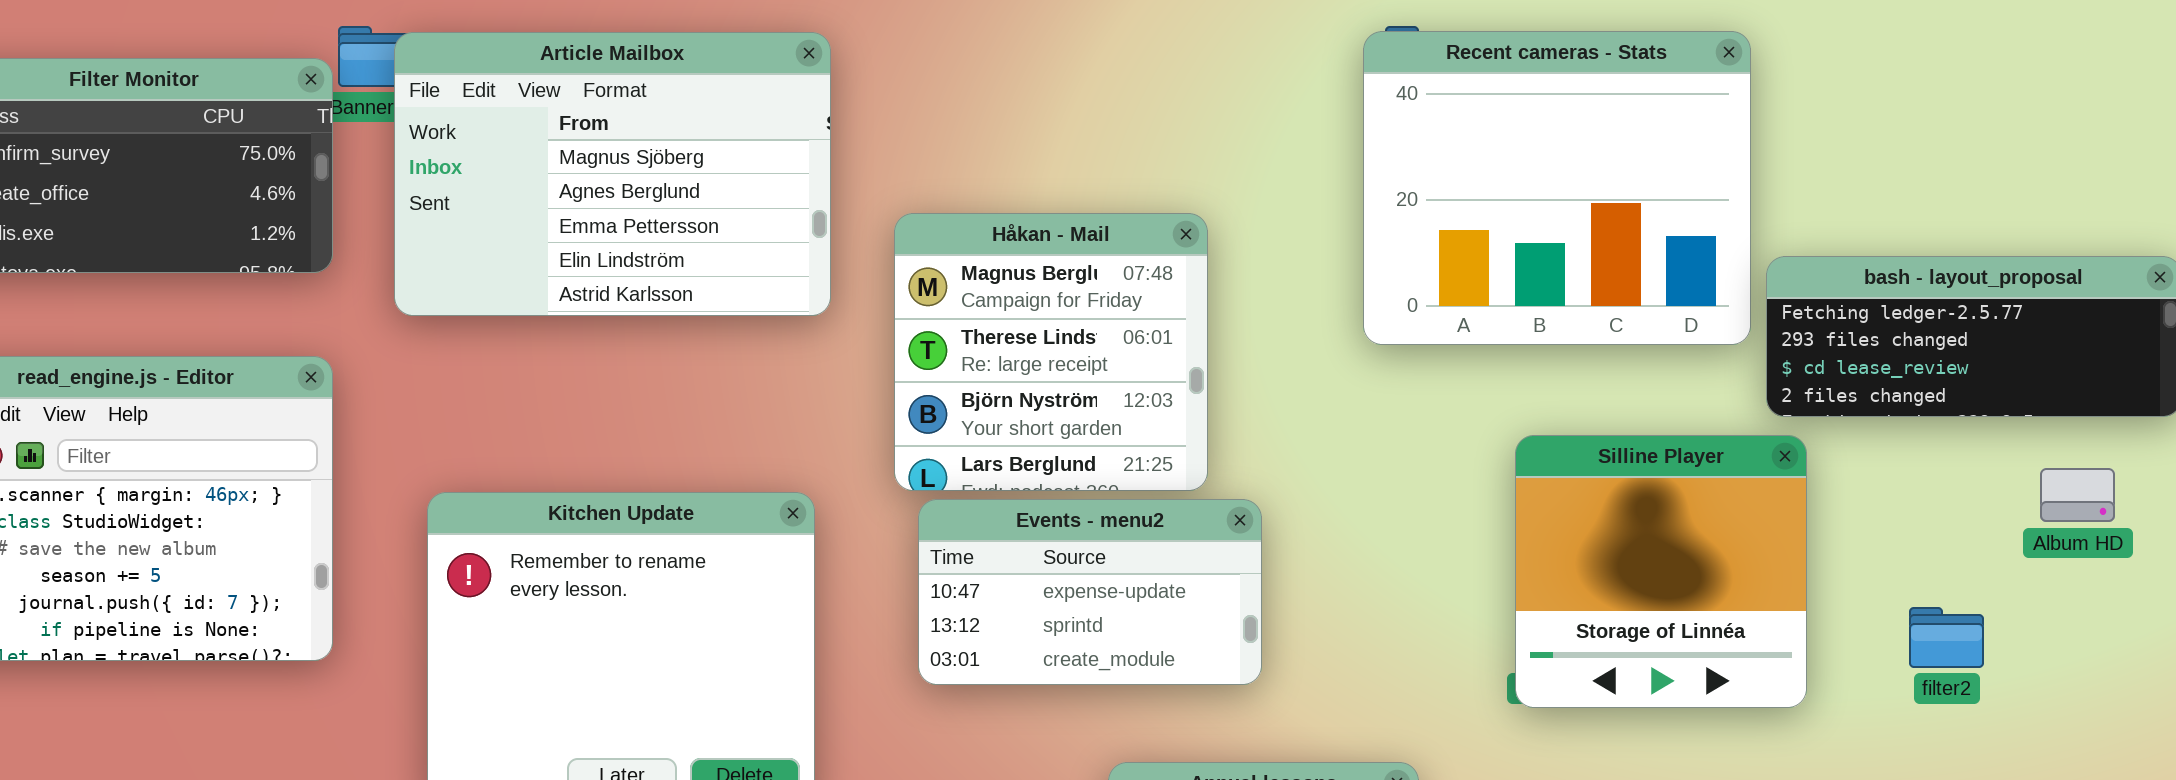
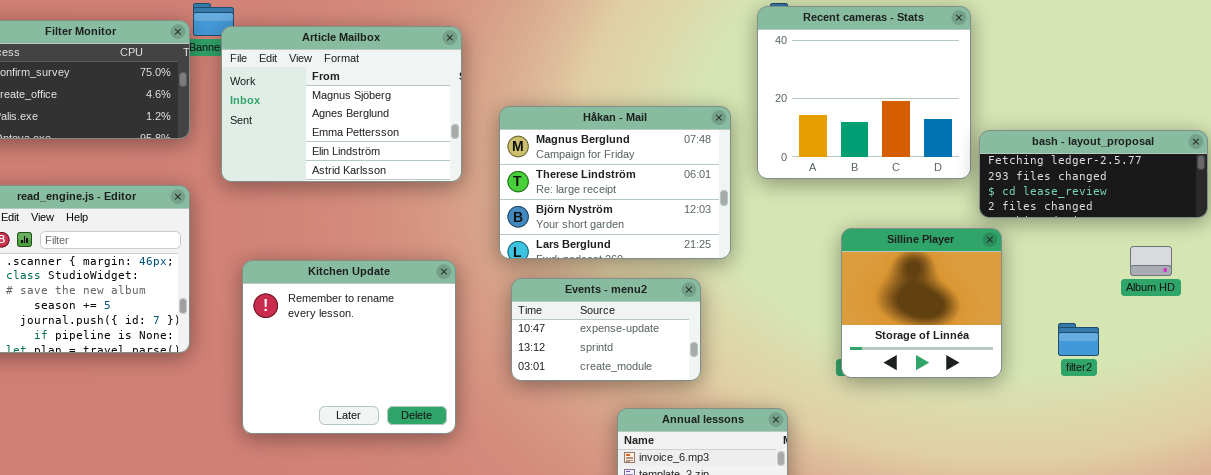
Article Mailbox: [394,32,831,316] -> [221,26,462,182], moved
Håkan - Mail: [894,213,1208,491] -> [499,106,731,259], resized
Events - menu2: [918,499,1262,685] -> [511,278,701,381], moved

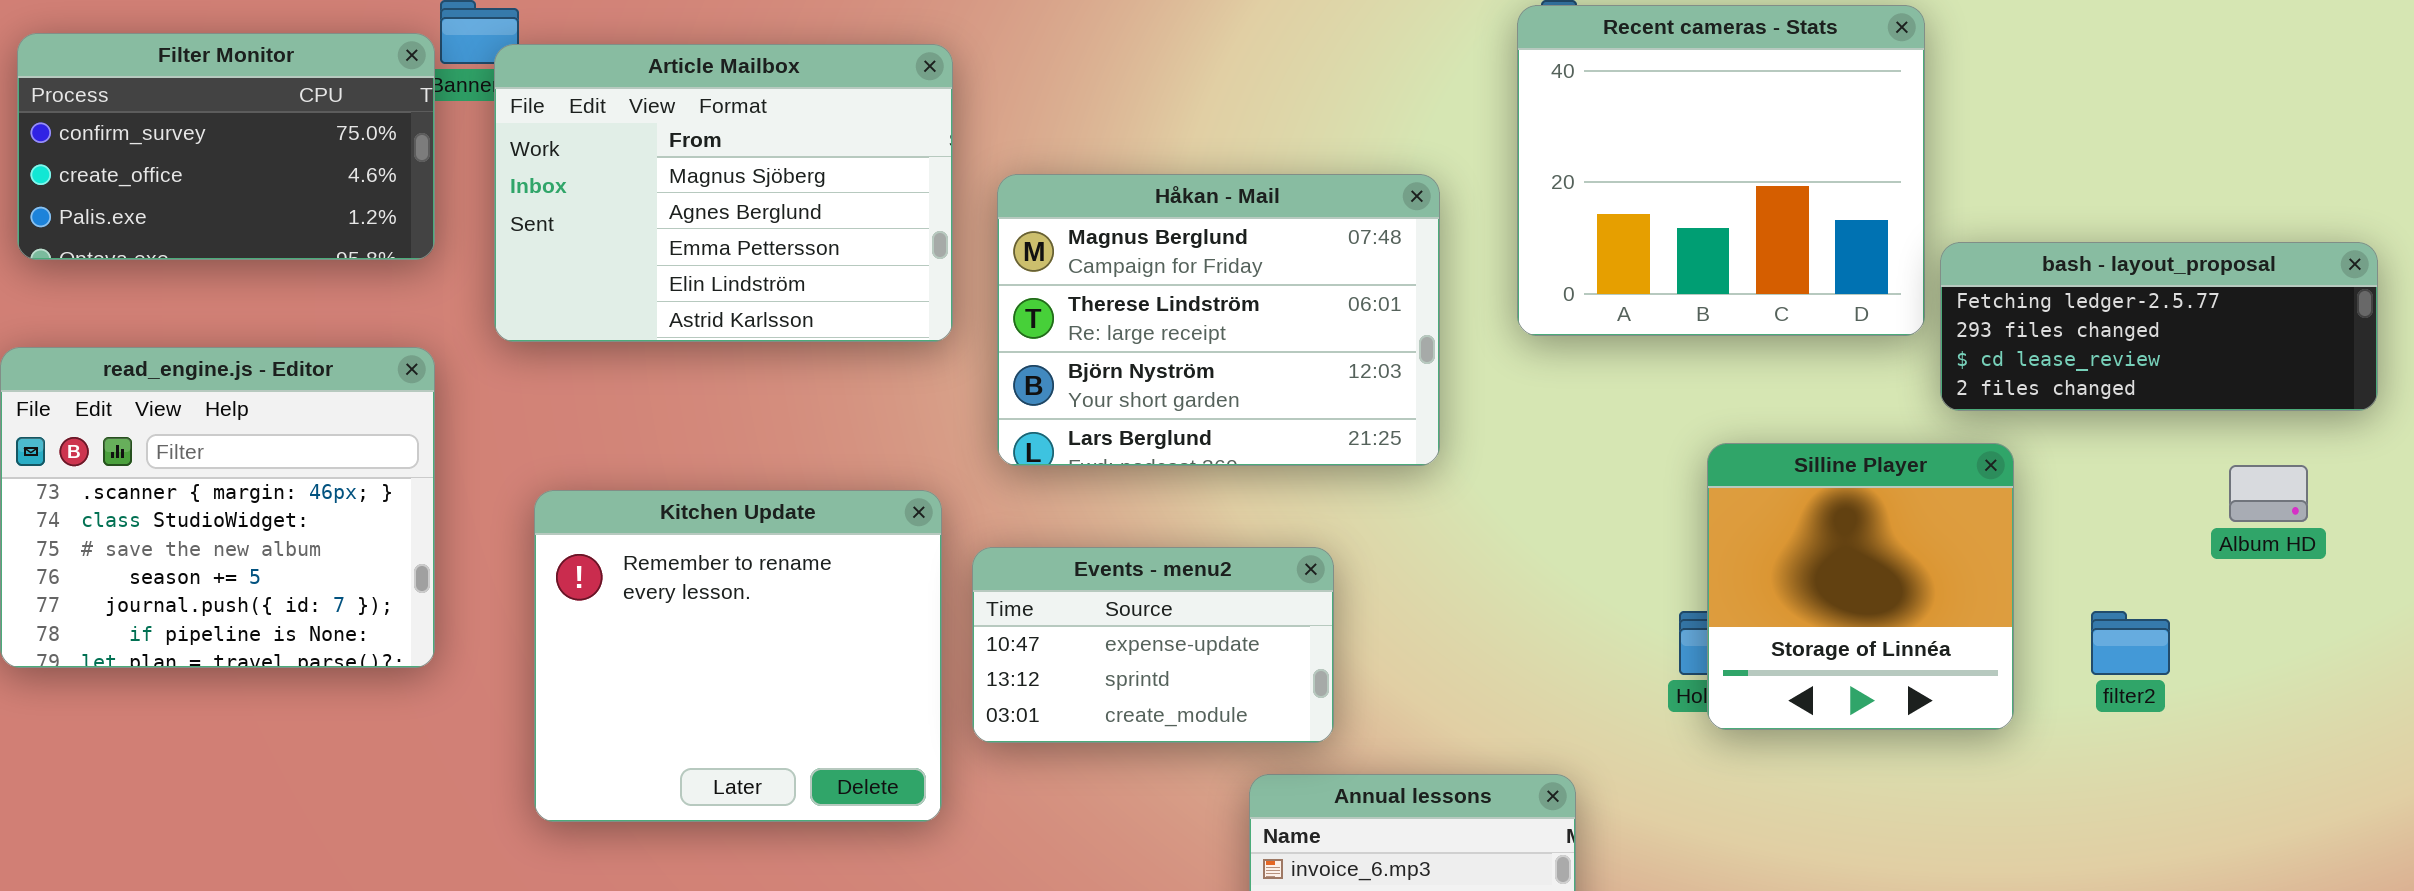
Håkan - Mail: [499,106,731,259] -> [997,174,1440,466], moved
Silline Player: [841,228,1002,378] -> [1707,443,2014,730], moved
Events - menu2: [511,278,701,381] -> [972,547,1334,743], moved

